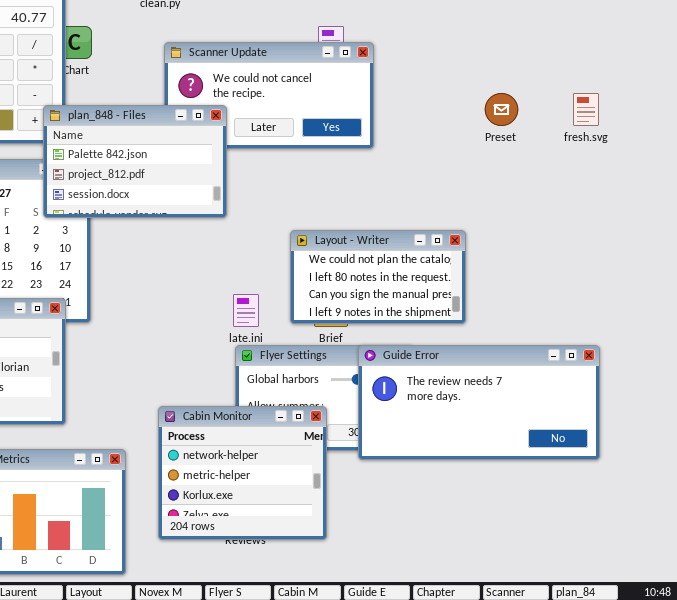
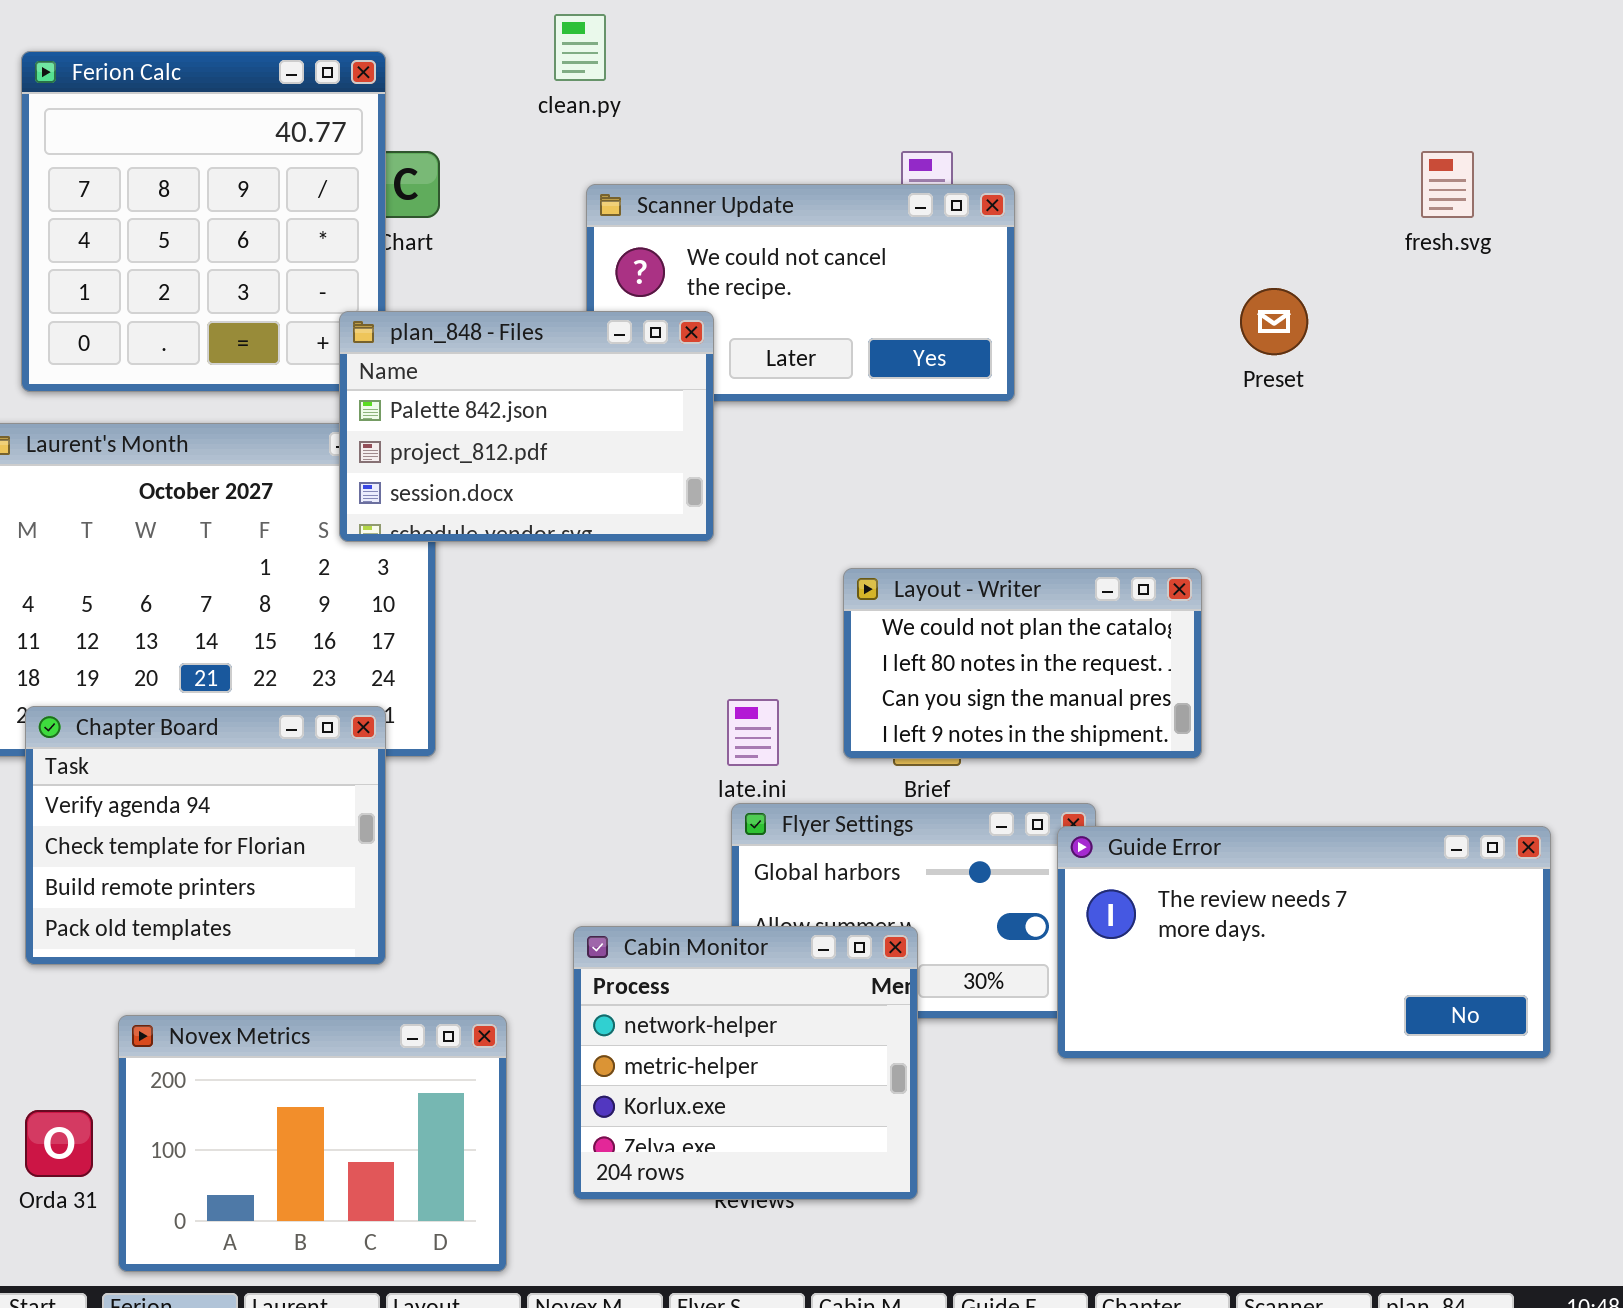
fresh.svg: [573,93,599,126] -> [1421,151,1474,218], moved
Guide Error: [358,345,600,460] -> [1057,826,1551,1059], moved

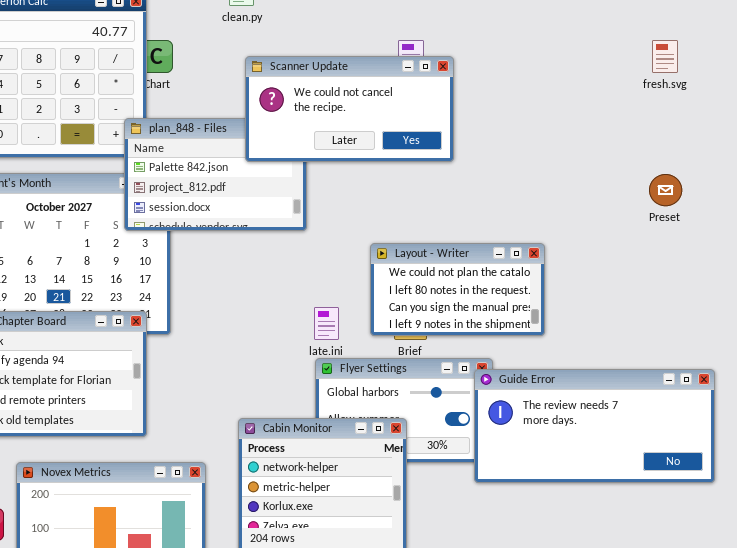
Scanner Update: [586,184,1015,402] -> [245,56,454,162], raised
Preset: [1240,288,1308,355] -> [649,174,682,206], moved

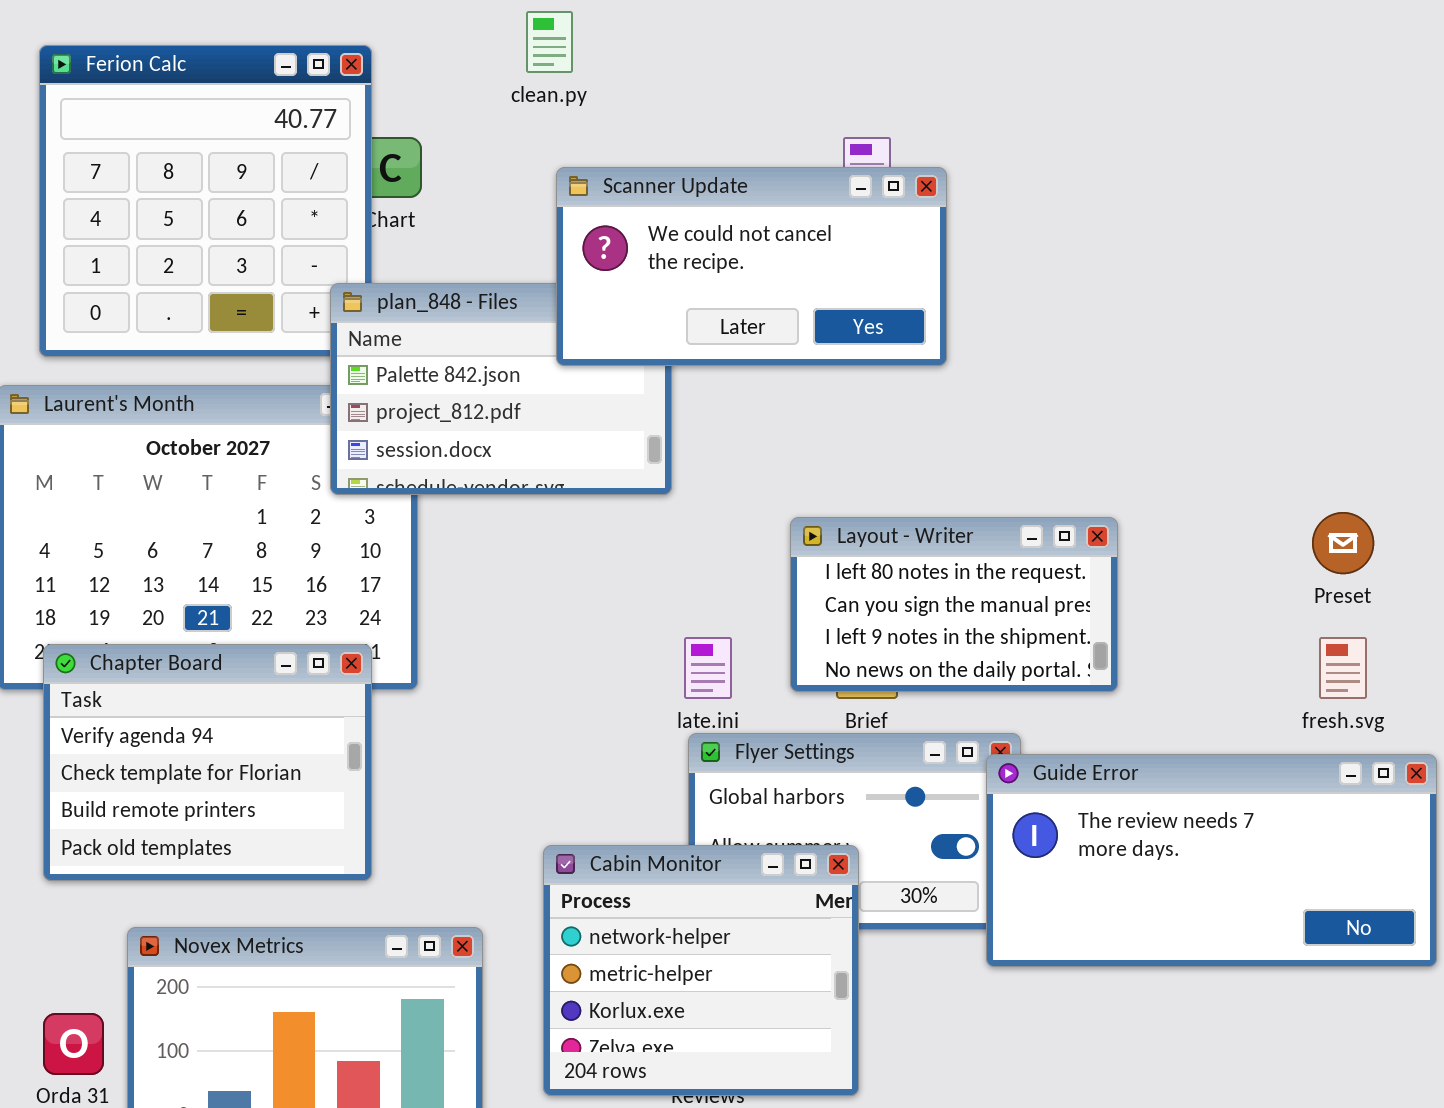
fresh.svg: [652,40,678,73] -> [1319,637,1367,699], moved
Preset: [649,174,682,206] -> [1312,512,1374,574], moved
Layout - Writer: [370,243,545,336] -> [790,517,1118,692], scrolled down 1 row

